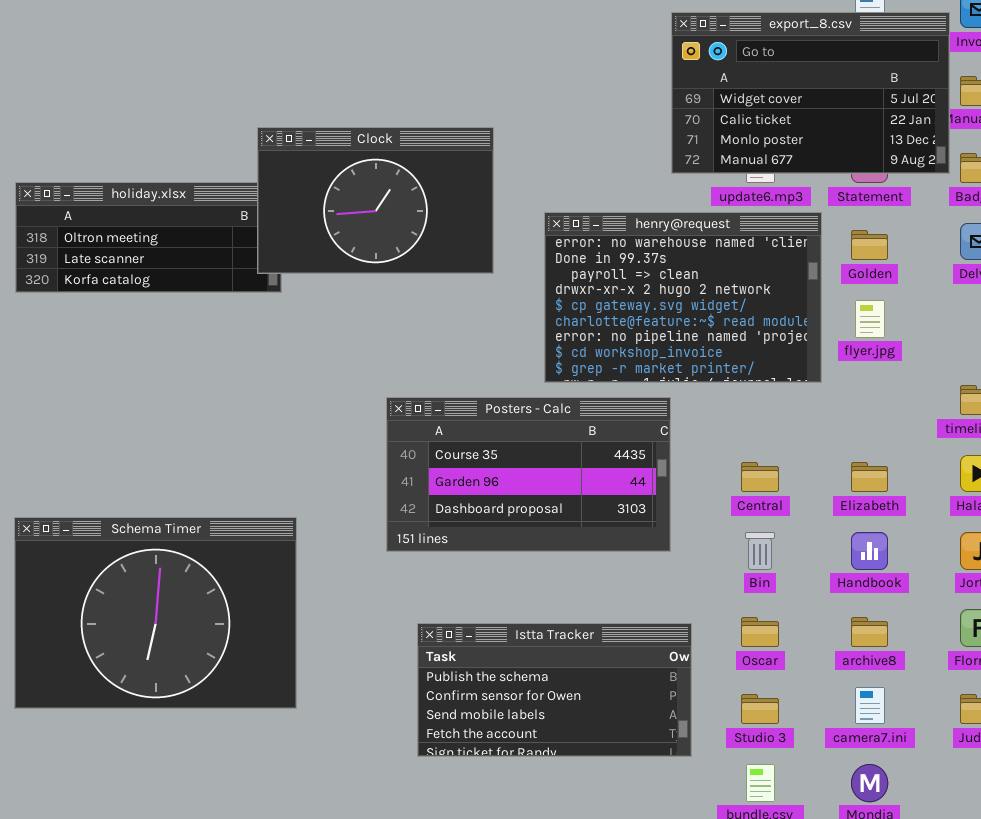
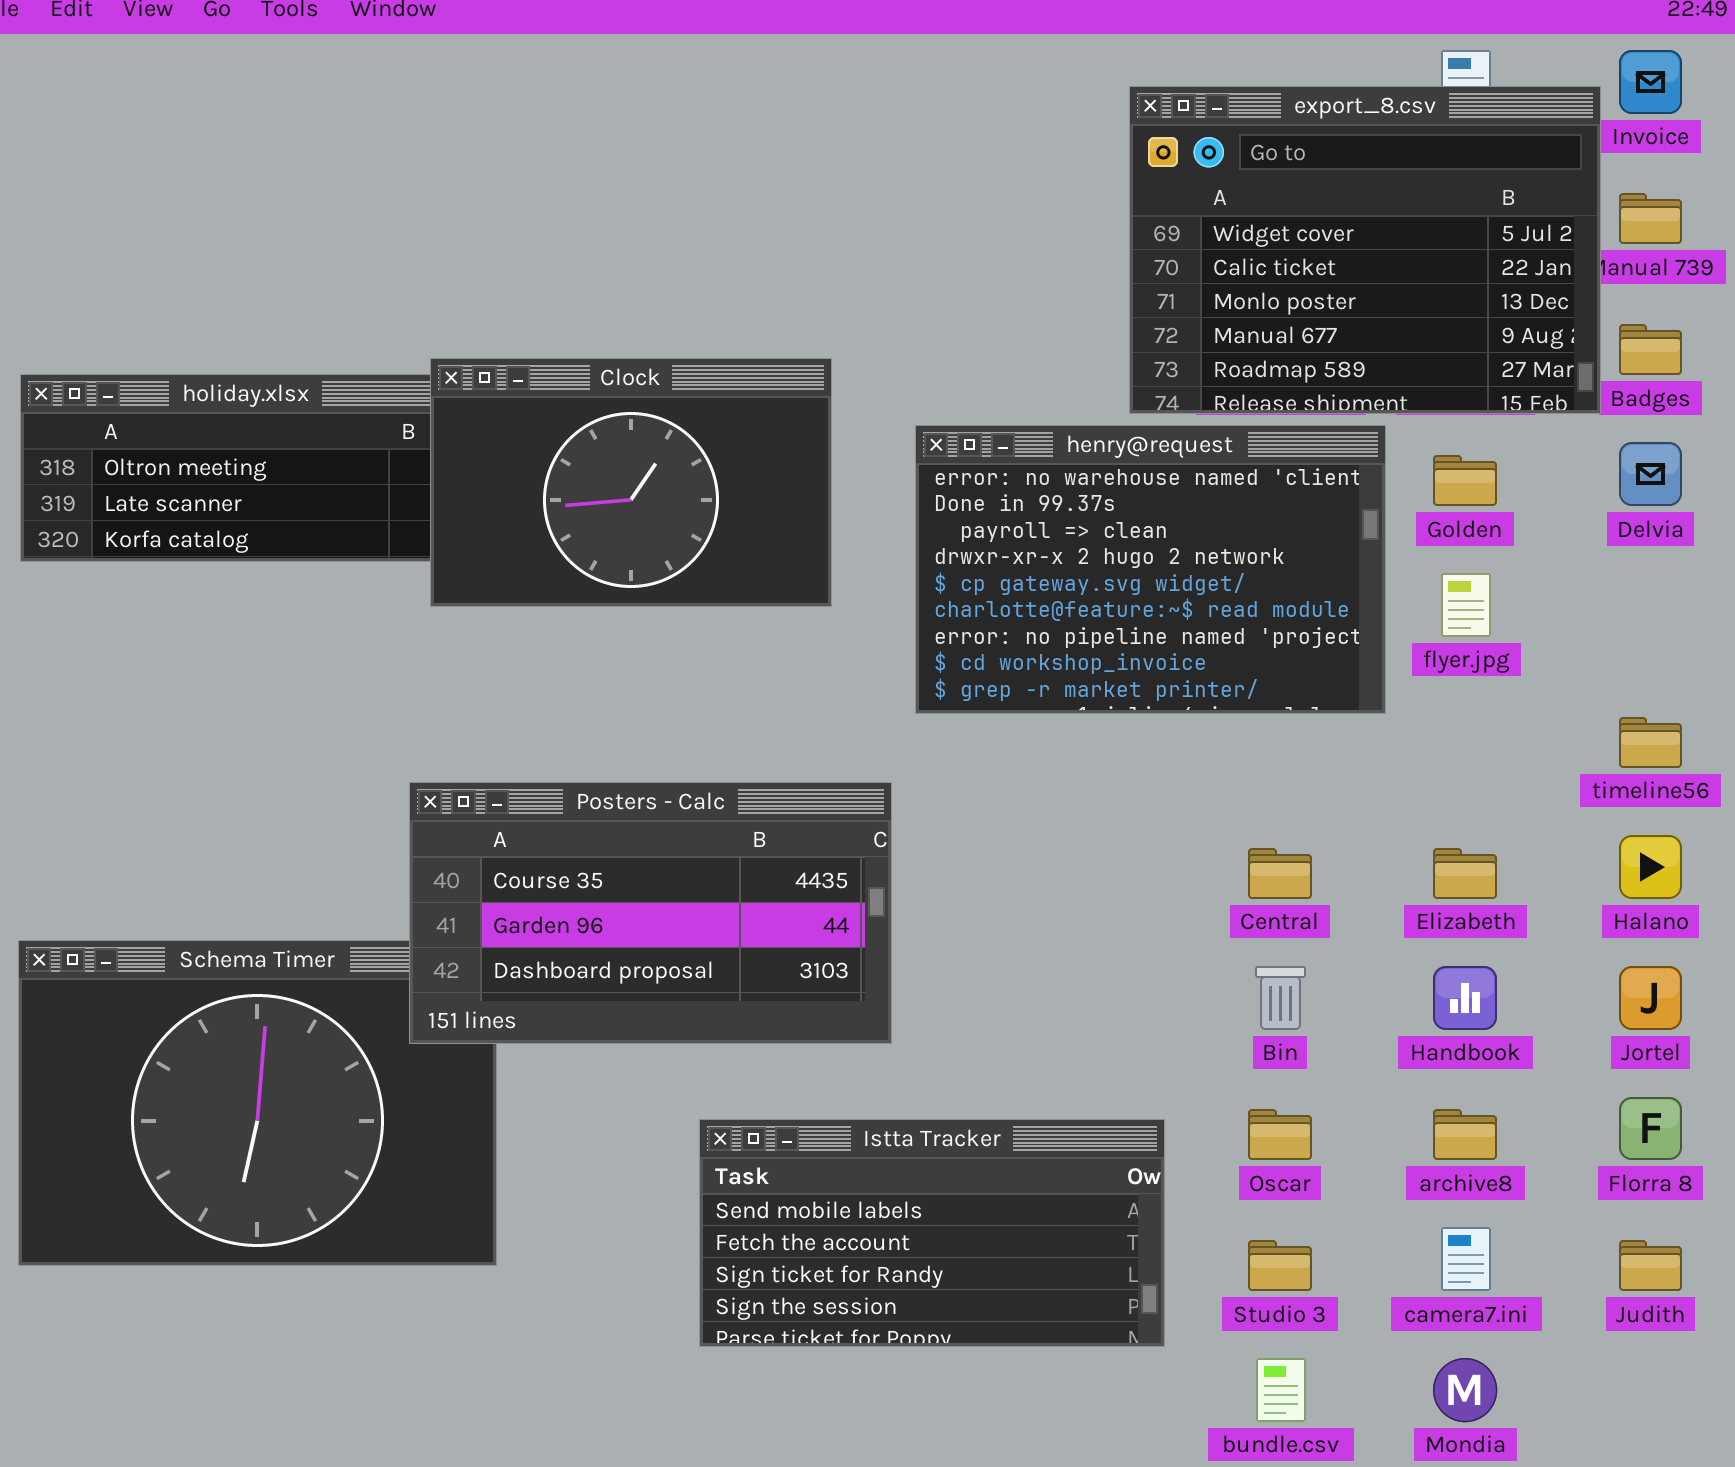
export_8.csv: [671,12,950,174] -> [1129,86,1601,414], resized
Clock: [257,127,494,274] -> [430,358,832,607], moved
Posters - Calc: [386,397,671,552] -> [409,782,892,1044], moved
Istta Tracker: [417,623,692,757] -> [699,1119,1165,1347], scrolled down 2 rows

